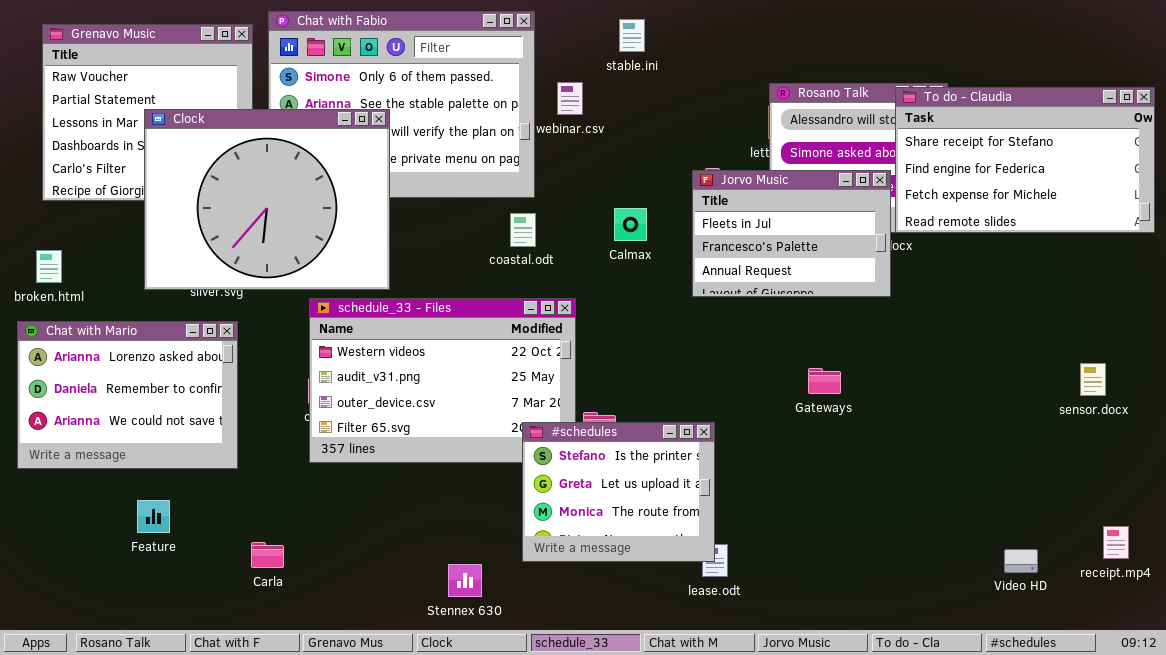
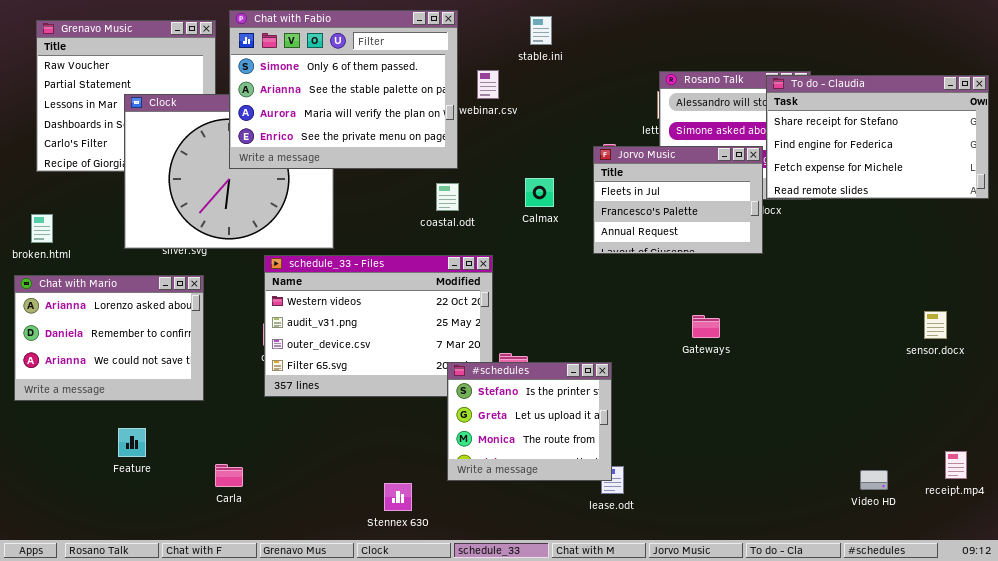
Chat with Fabio: [268,11,535,198] -> [229,10,458,169], raised

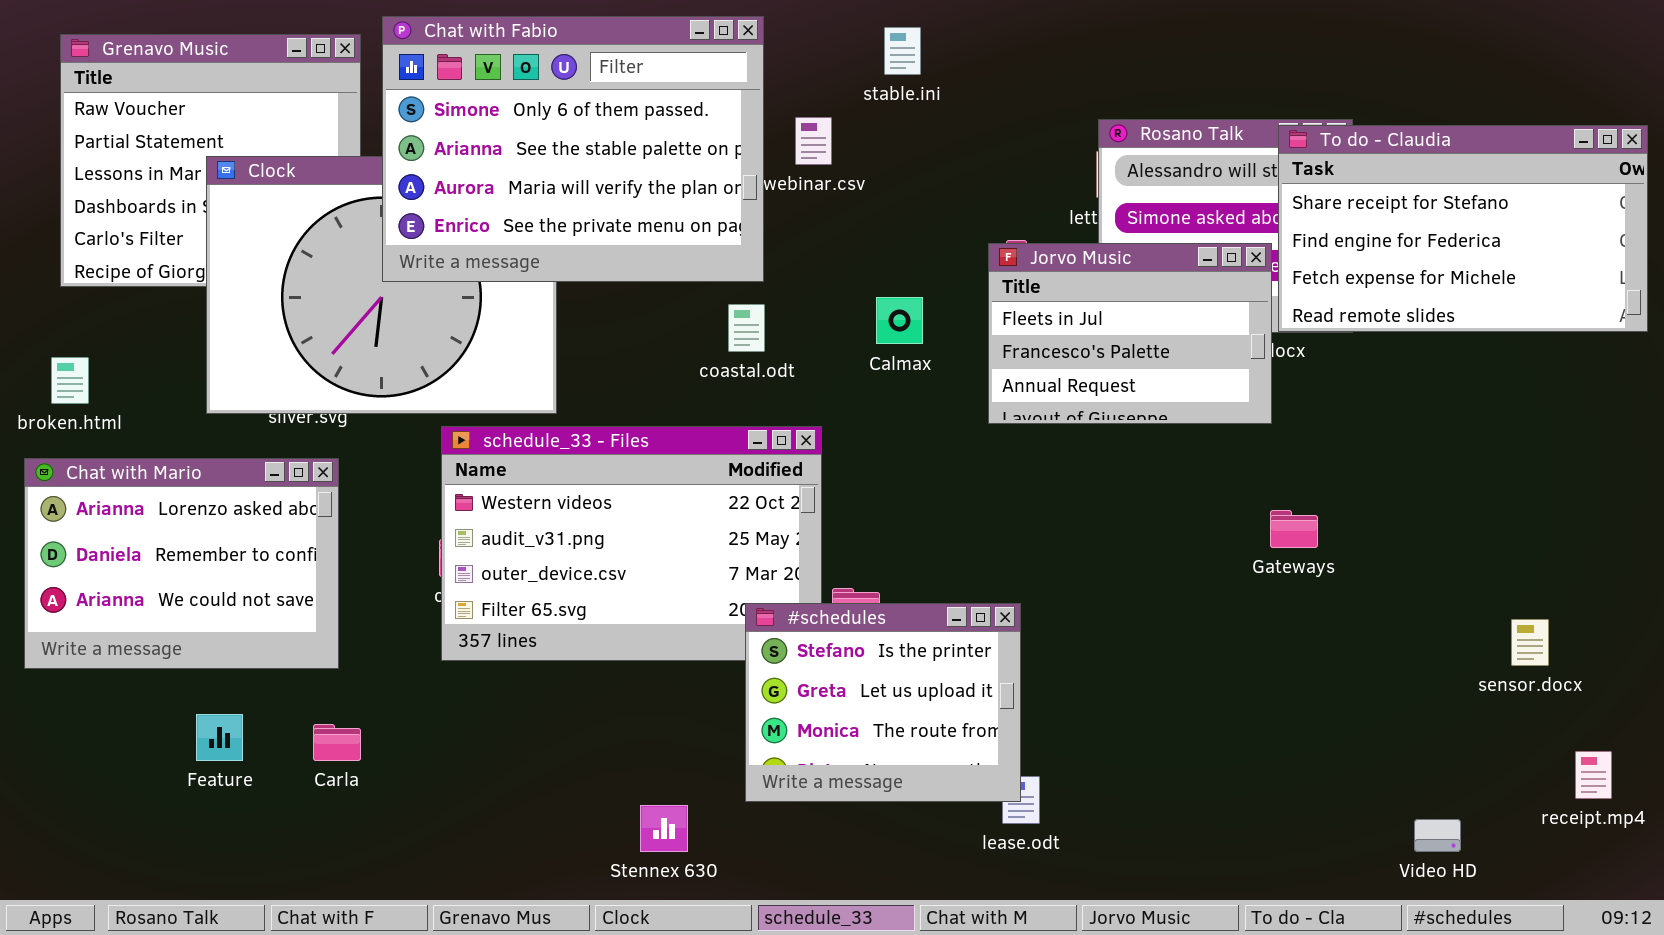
sensor.docx: [924,311,947,339] -> [1511,619,1549,666], moved
Gateways: [692,315,720,338] -> [1270,510,1318,548], moved
Carla: [215,464,243,487] -> [313,724,361,761], moved
Video HD: [860,470,888,490] -> [1414,819,1461,852], moved

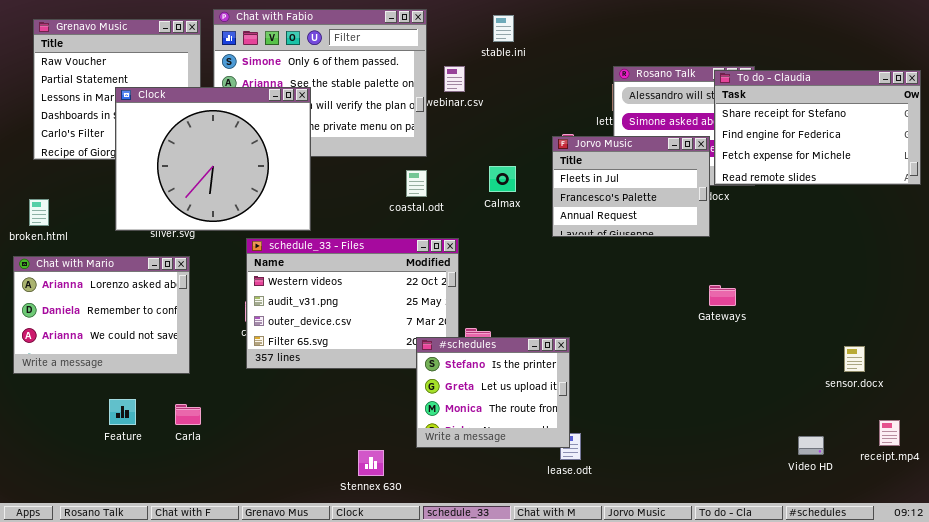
Clock: [206,156,557,414] -> [115,87,311,231], raised
Video HD: [1414,819,1461,852] -> [798,436,824,455], moved

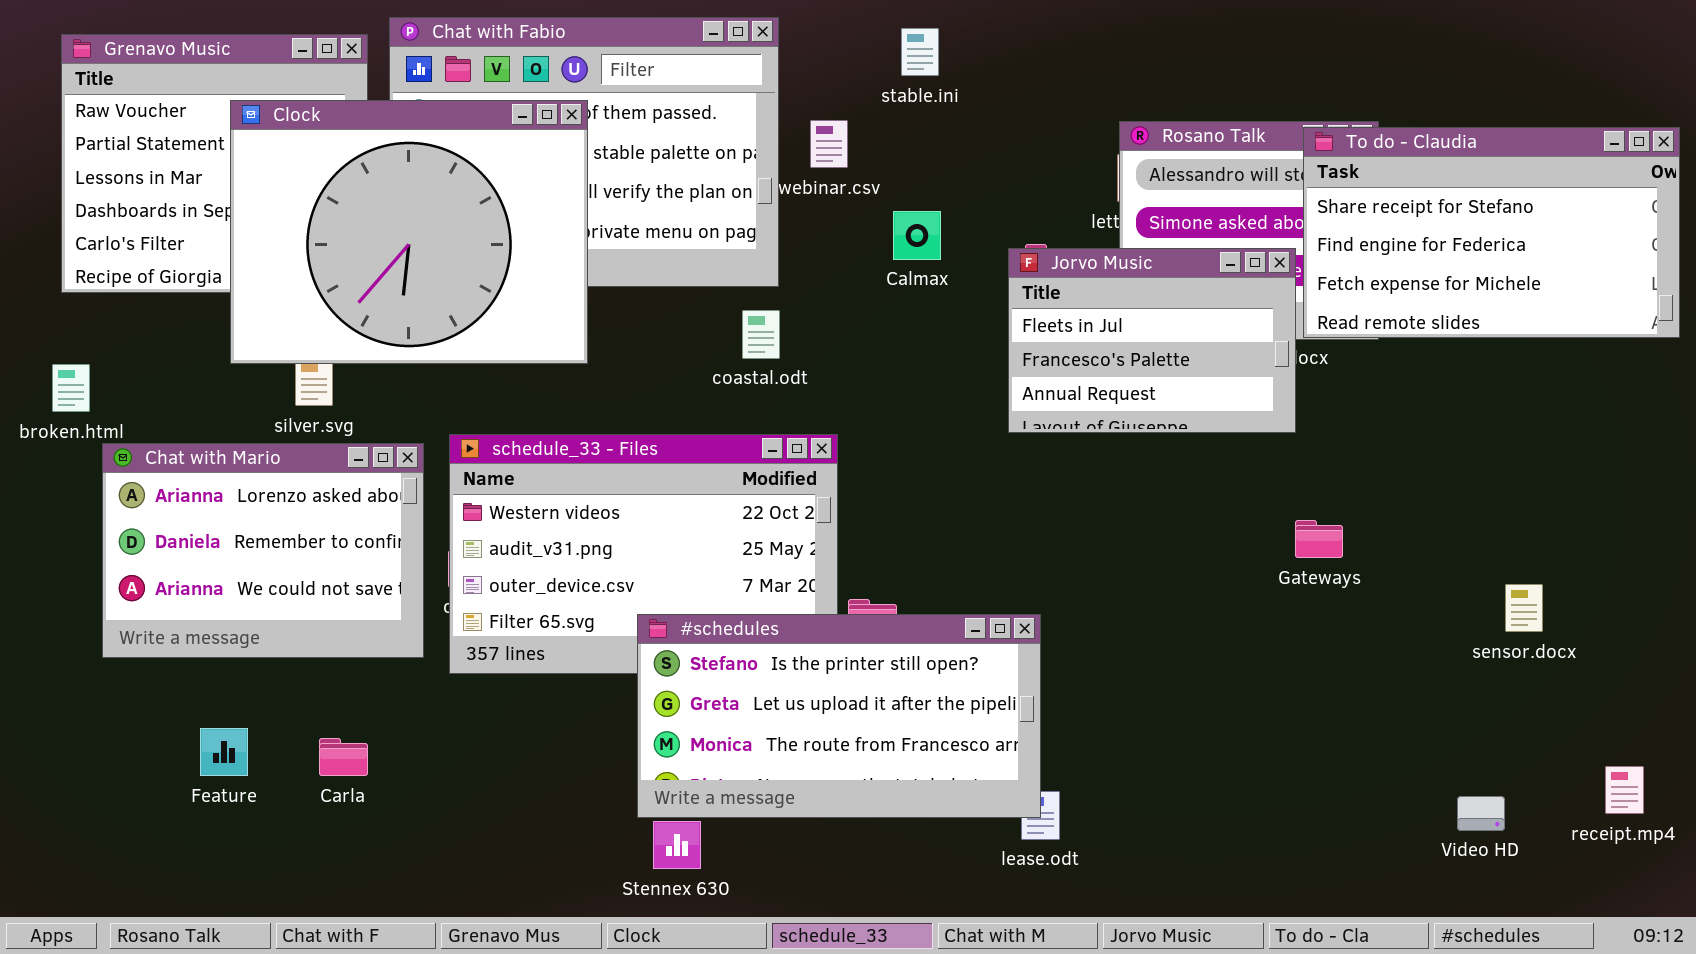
Clock: [115,87,311,231] -> [230,100,588,364], moved
Calmax: [489,166,516,192] -> [893,211,941,260], moved
Chat with Mario: [13,256,190,374] -> [102,443,424,658], moved
#schedules: [416,337,570,448] -> [637,614,1041,818], resized
sensor.docx: [844,346,865,372] -> [1505,584,1543,632], moved

